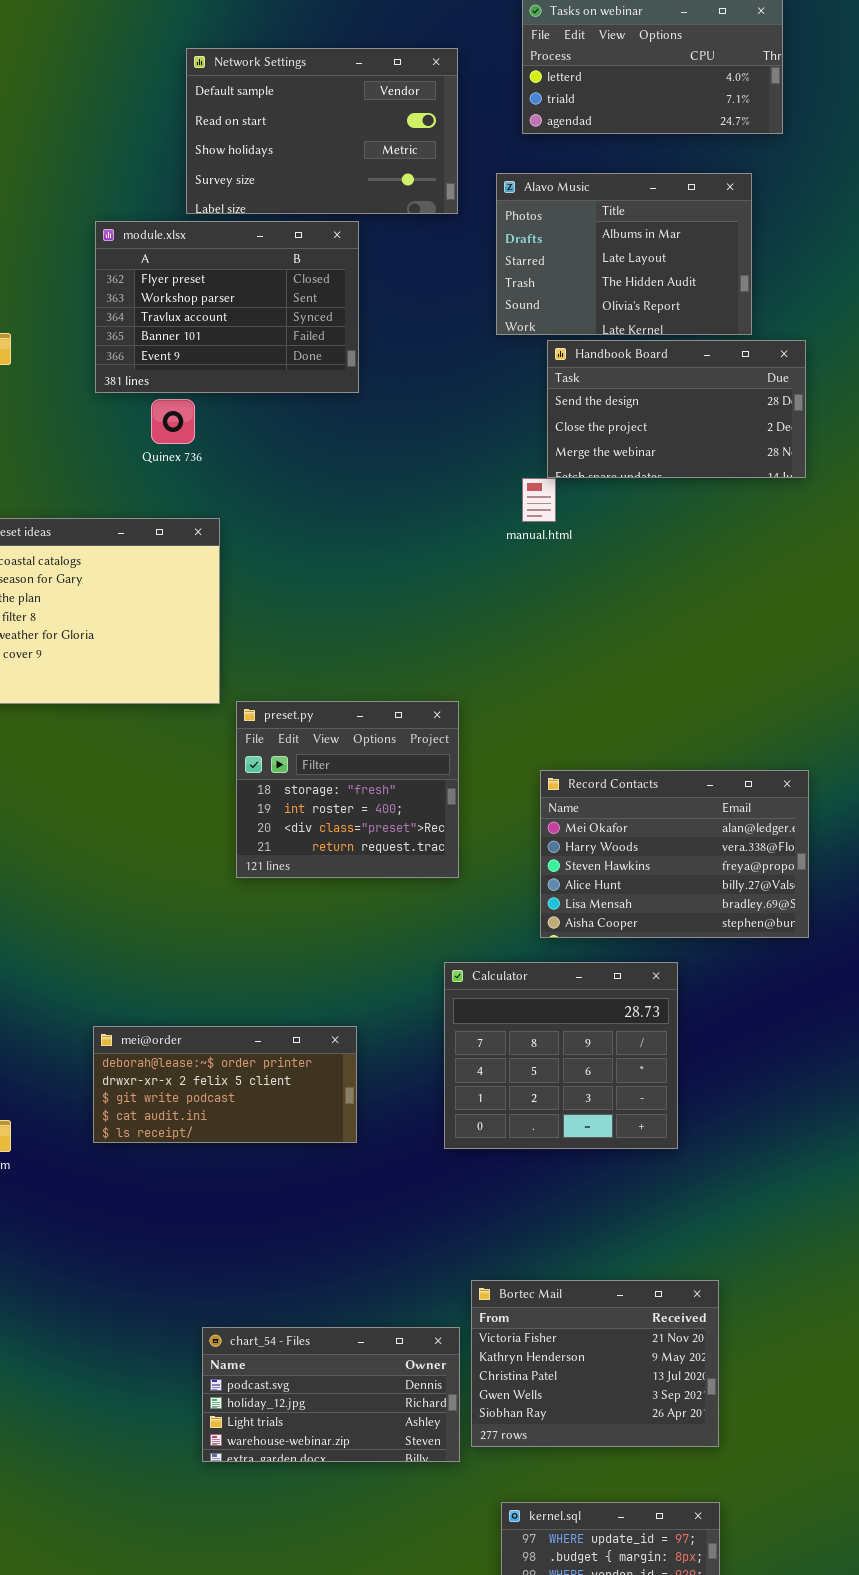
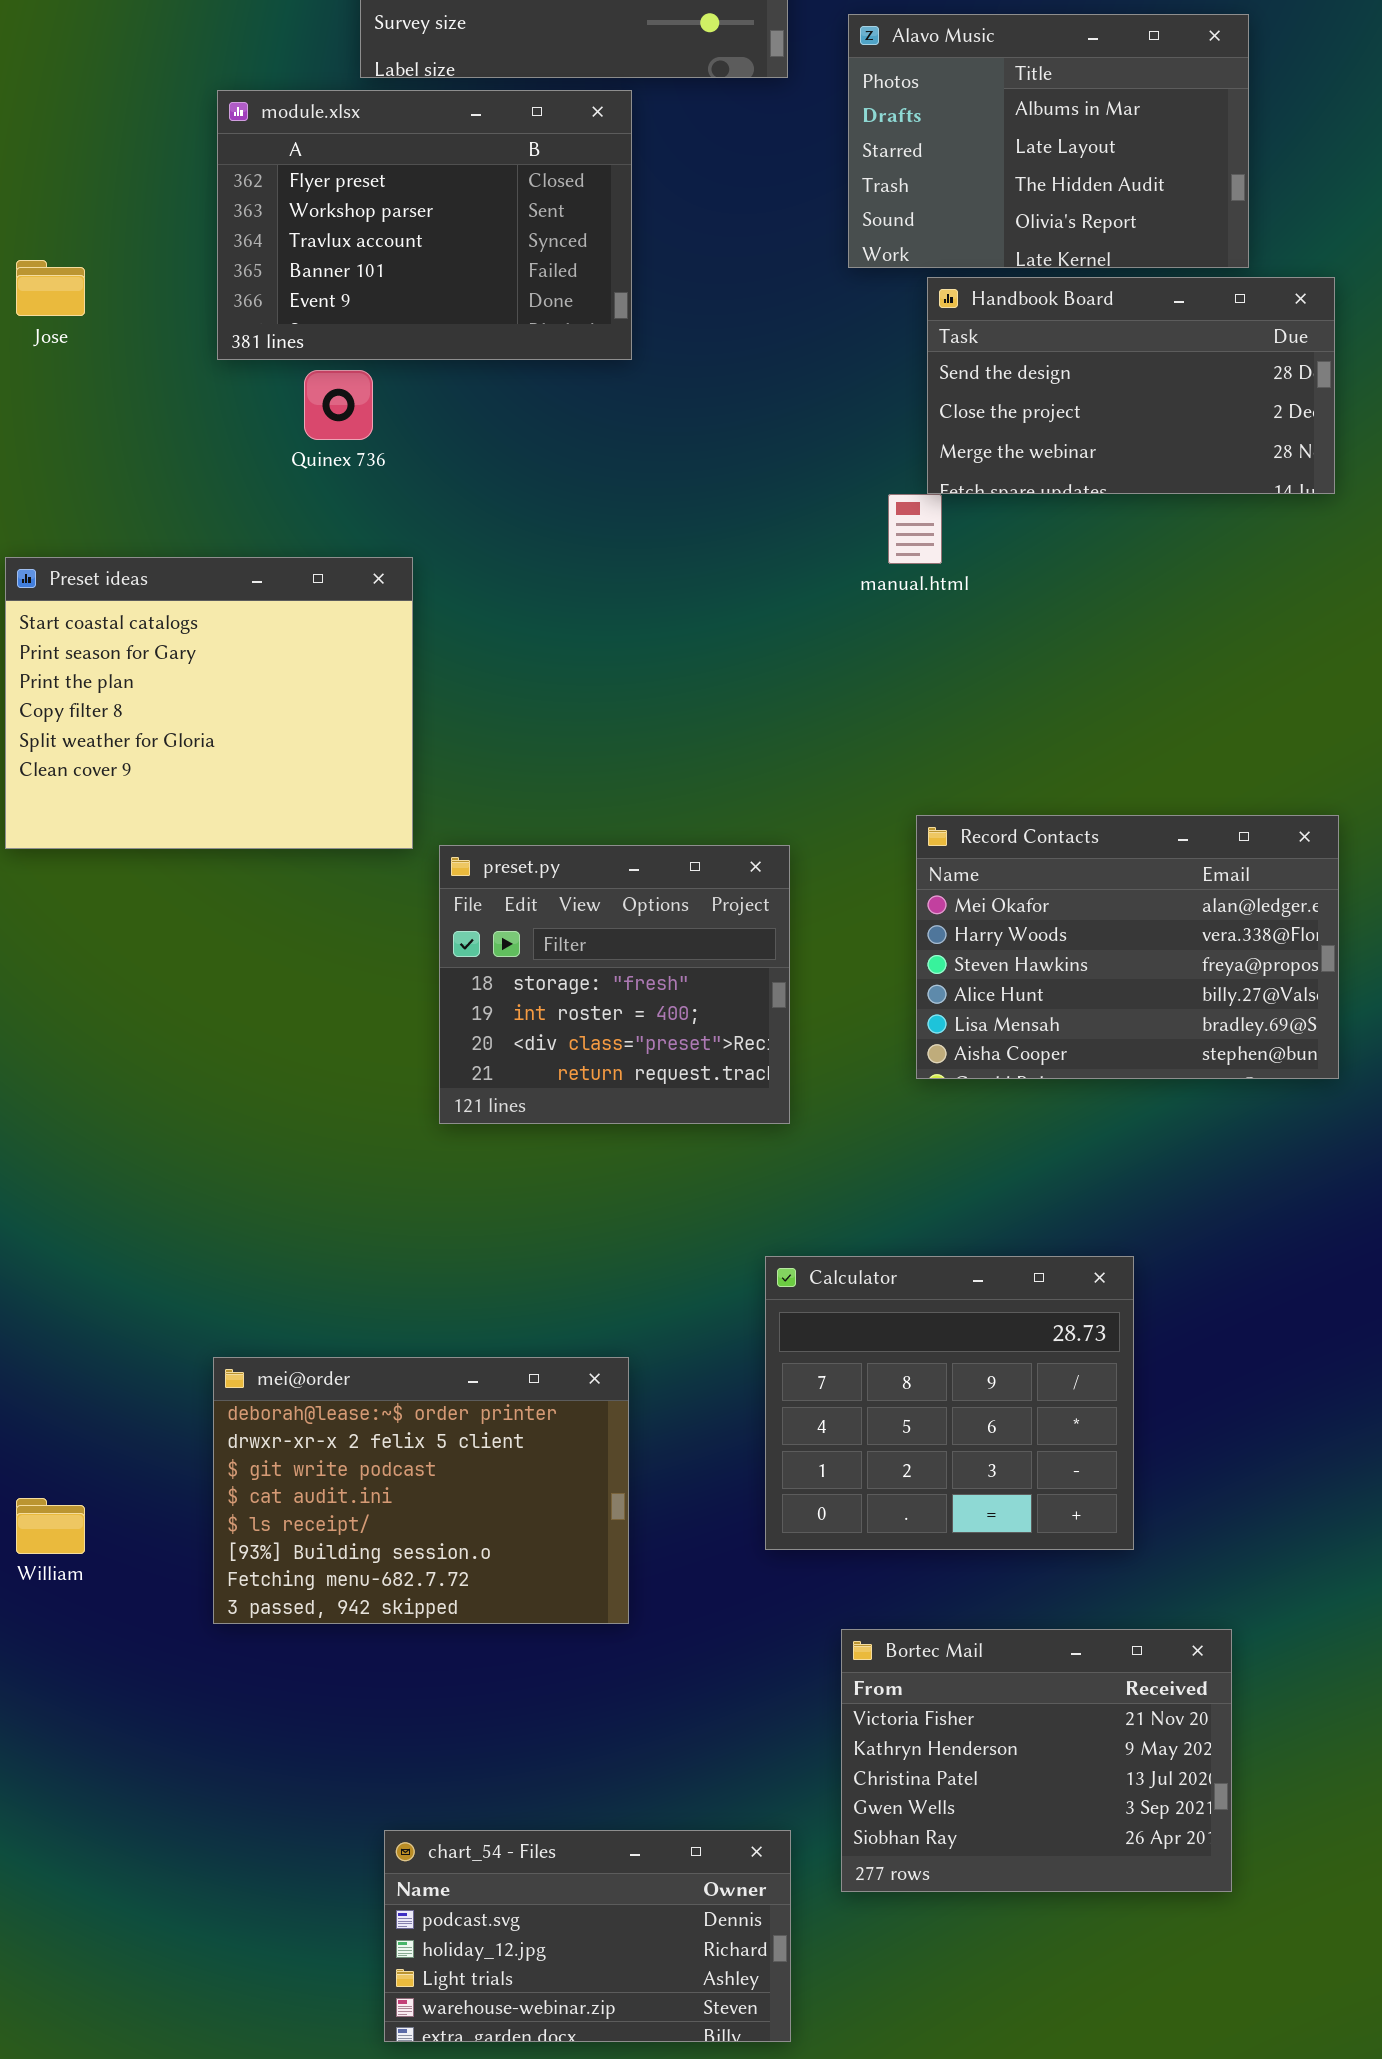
Record Contacts: [540,770,809,938] -> [916,815,1339,1079], moved
mei@order: [93,1026,357,1143] -> [213,1357,629,1624], resized
Bortec Mail: [471,1280,719,1447] -> [841,1629,1232,1892], moved

